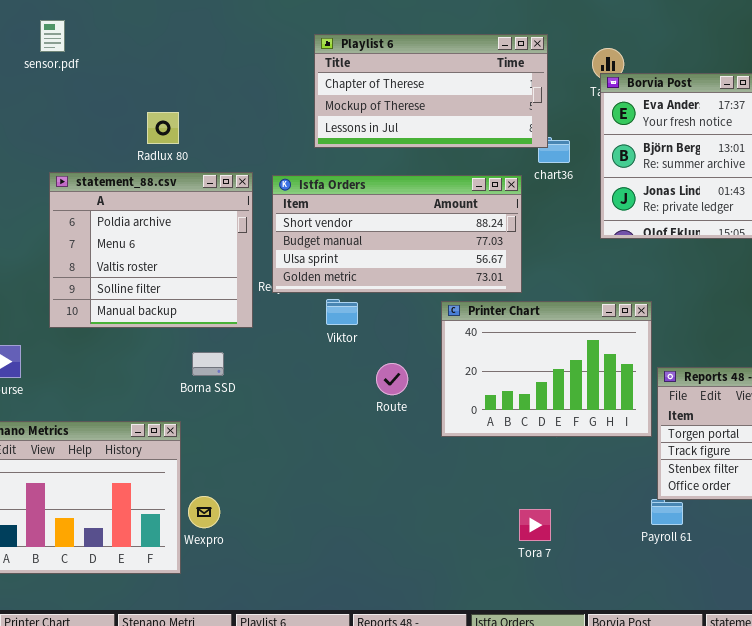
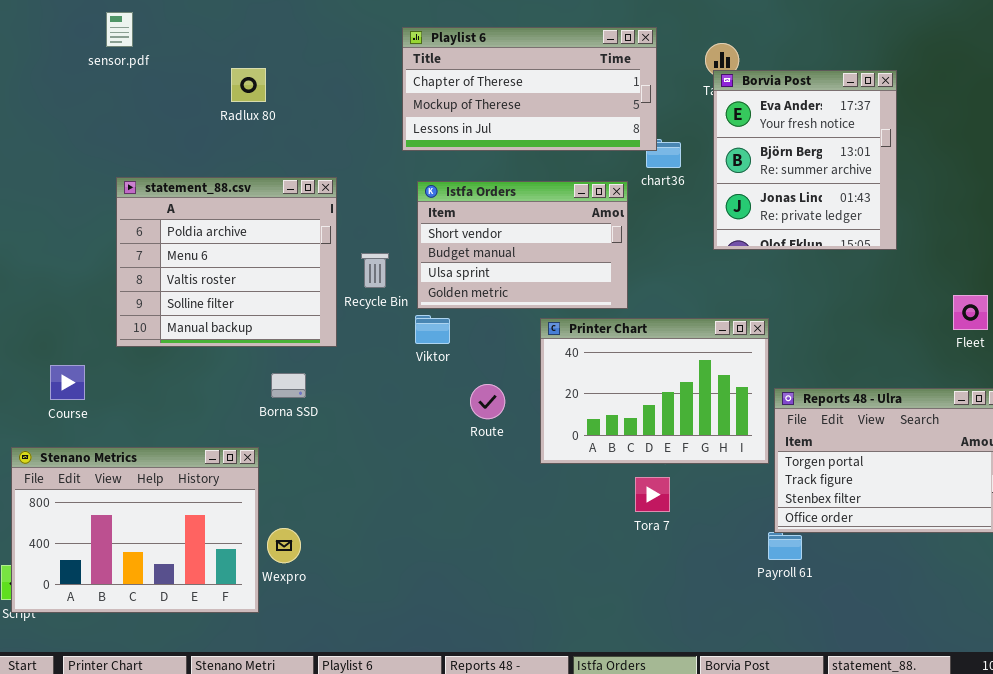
Radlux 80: [147,112,179,144] -> [231,68,266,102], moved
Istfa Orders: [272,175,522,293] -> [417,181,628,309], resized
Tora 7: [519,509,551,541] -> [635,477,670,512], moved

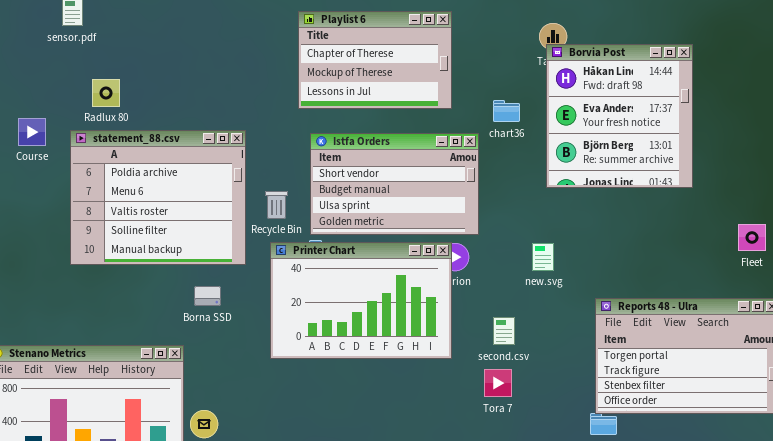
Playlist 6: [402,27,657,151] -> [298,11,452,109], resized
Radlux 80: [231,68,266,102] -> [92,79,120,107], moved
Borvia Post: [713,70,897,250] -> [546,44,693,188], scrolled up 1 row
Printer Chart: [540,318,769,464] -> [270,242,452,359], moved
Course: [50,365,85,400] -> [18,118,46,146], moved

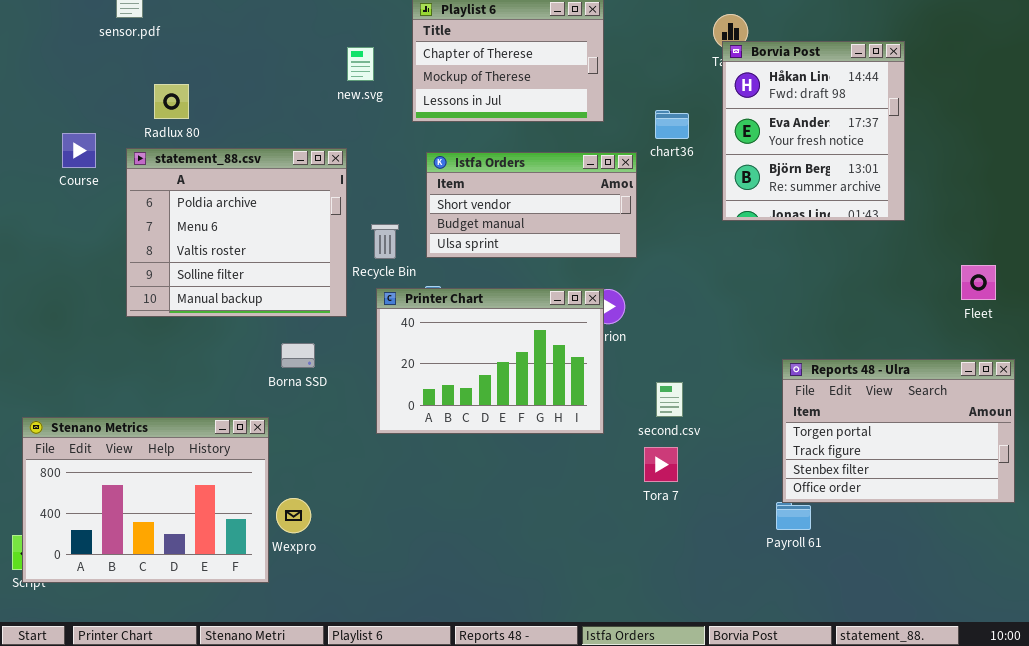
Istfa Orders: [310,133,479,235] -> [426,152,637,258], resized
new.svg: [532,243,554,271] -> [347,47,374,81], moved

